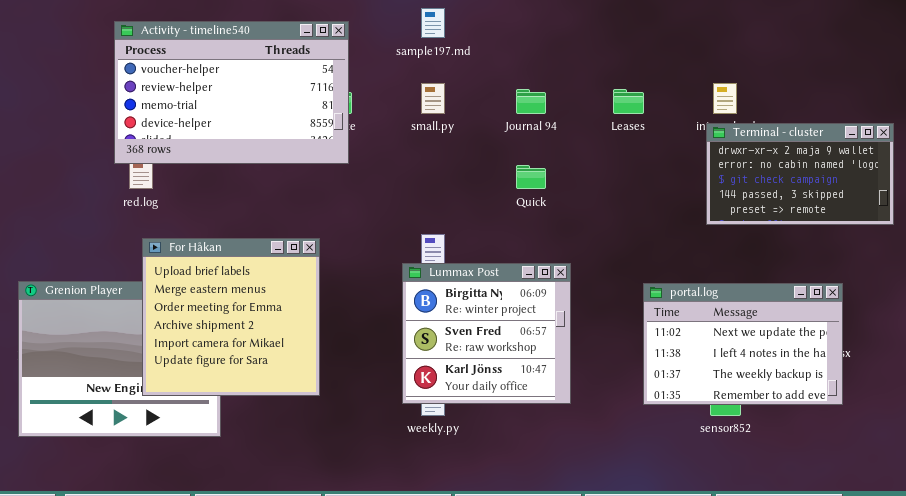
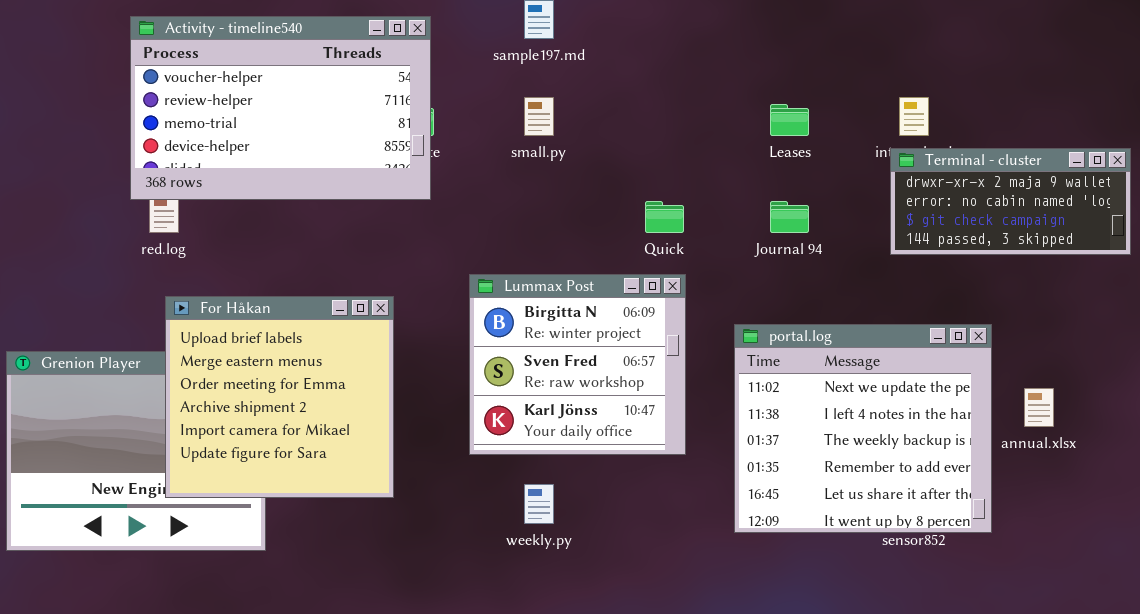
Journal 94: [516,89,546,114] -> [770,201,809,233], moved
Terminal - cluster: [706,123,894,225] -> [890,148,1131,255], resized
Lummax Post: [402,263,571,404] -> [469,274,686,455], moved
portal.log: [643,283,843,405] -> [734,324,992,533], moved, resized

